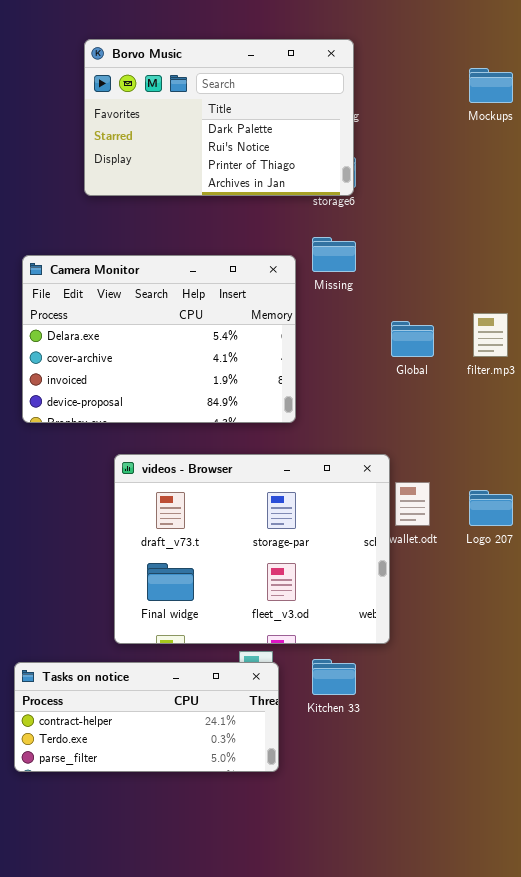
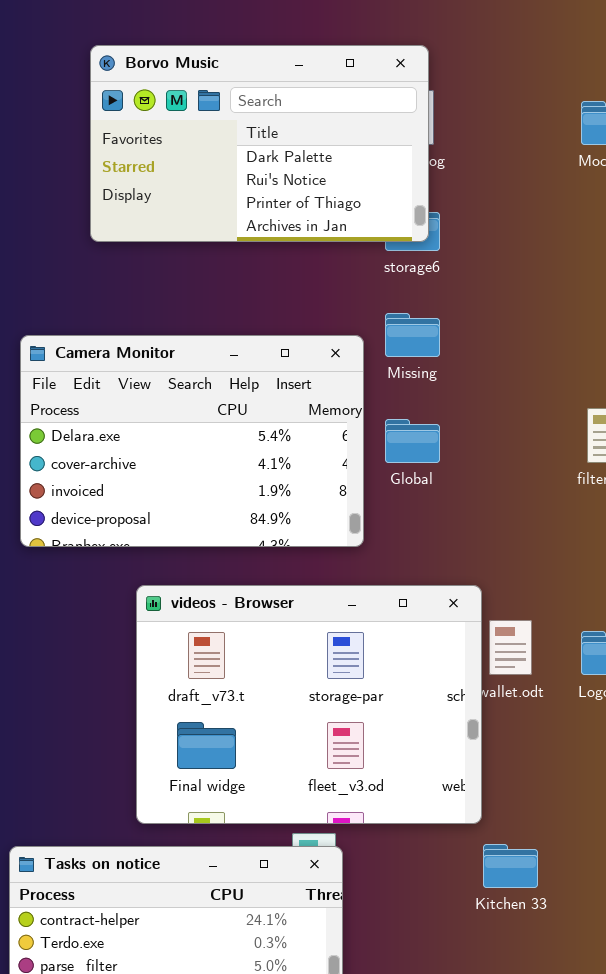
Borvo Music: [84,39,354,196] -> [90,45,429,242], moved
Global: [391,321,434,357] -> [385,419,440,463], moved
Kitchen 33: [312,659,356,695] -> [483,844,538,888], moved

